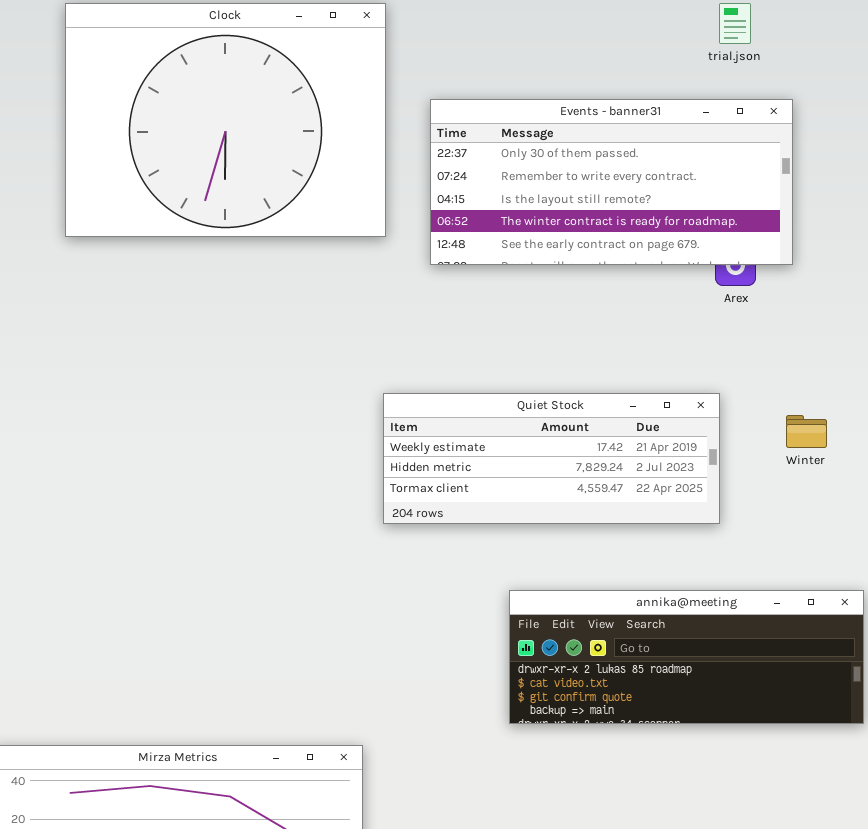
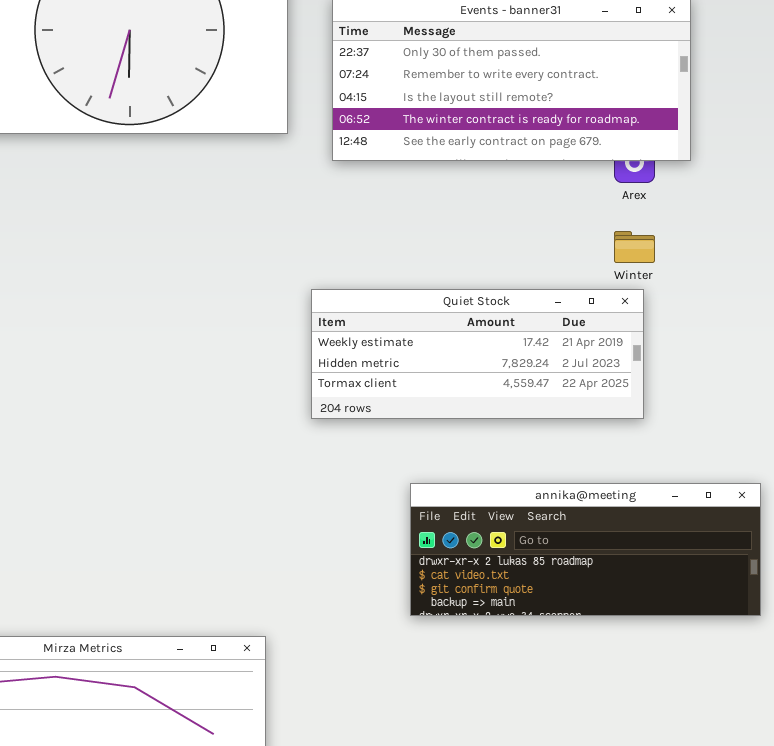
Quiet Stock: [383,393,720,524] -> [311,289,644,419], moved
Winter: [786,415,827,448] -> [614,231,655,263], moved

